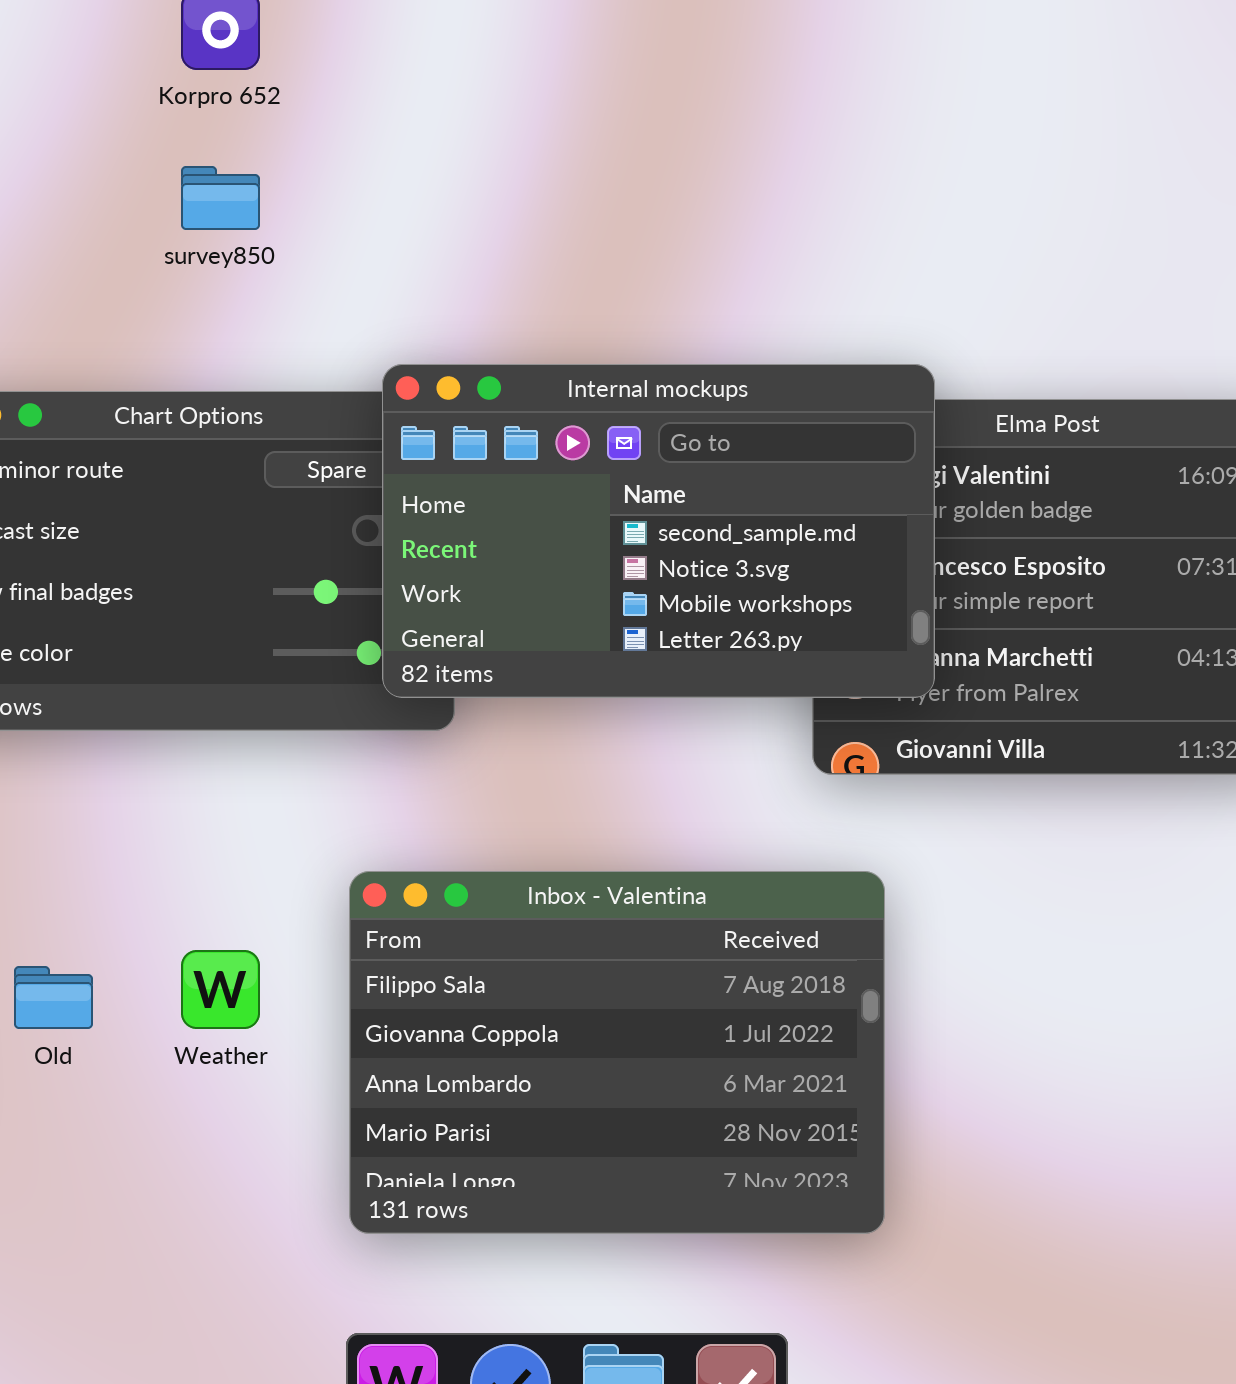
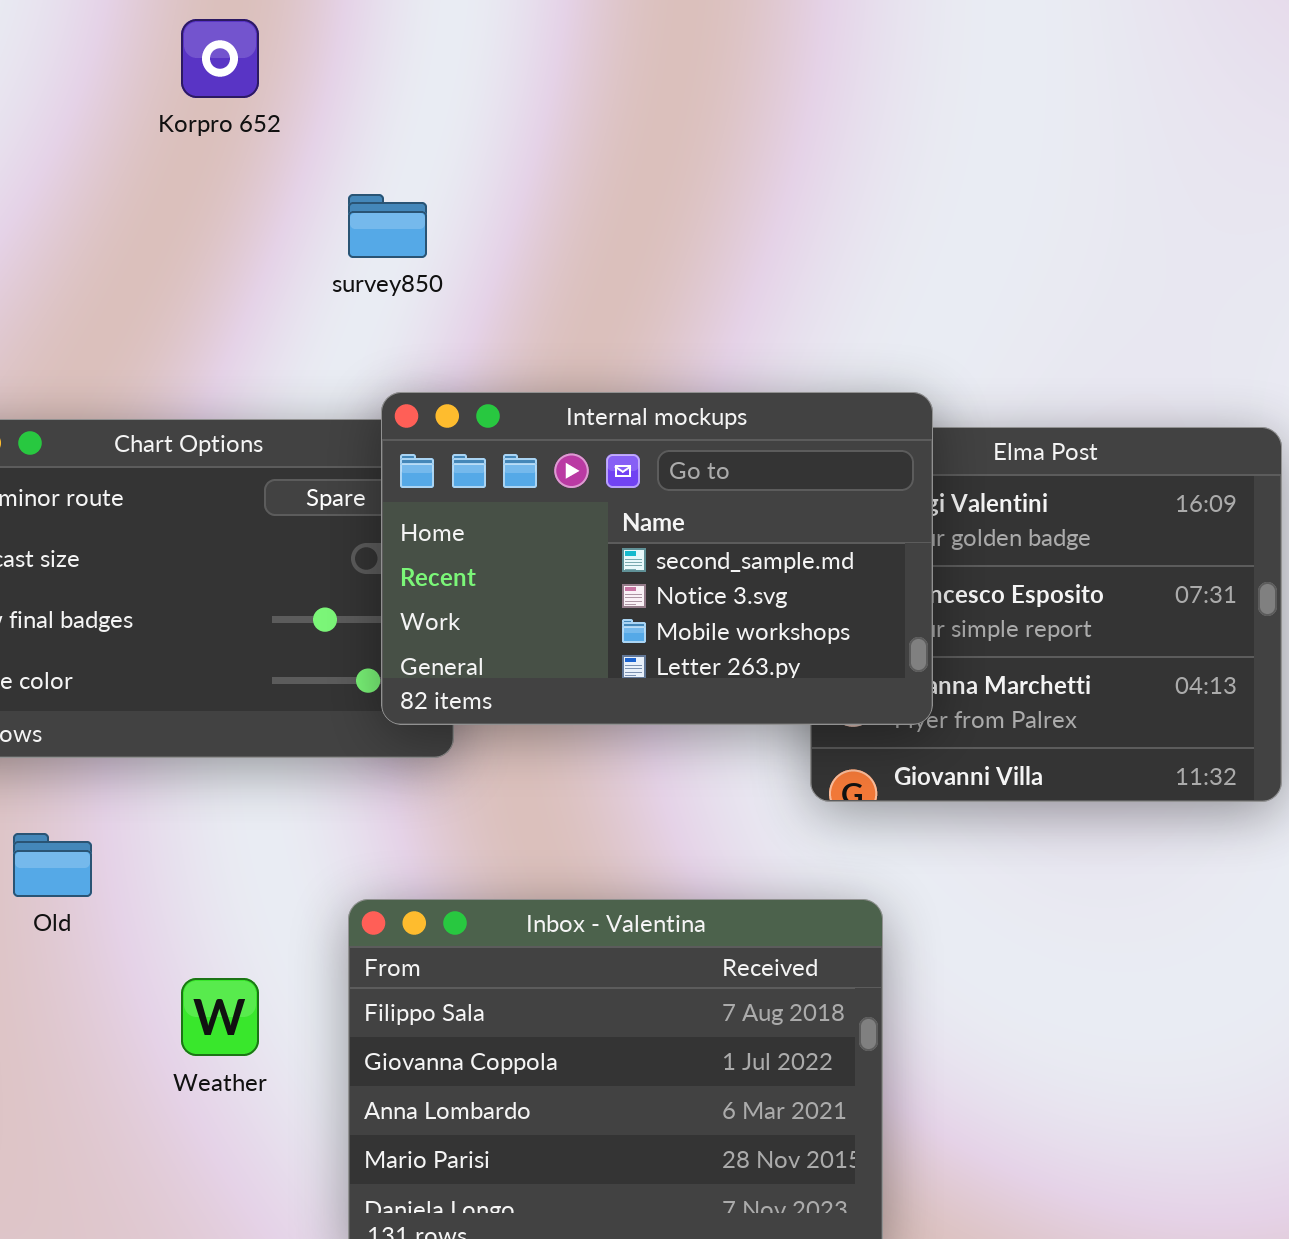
survey850: [181,166,260,230] -> [348,194,427,258], moved
Old: [14,966,93,1029] -> [13,833,92,897], moved

